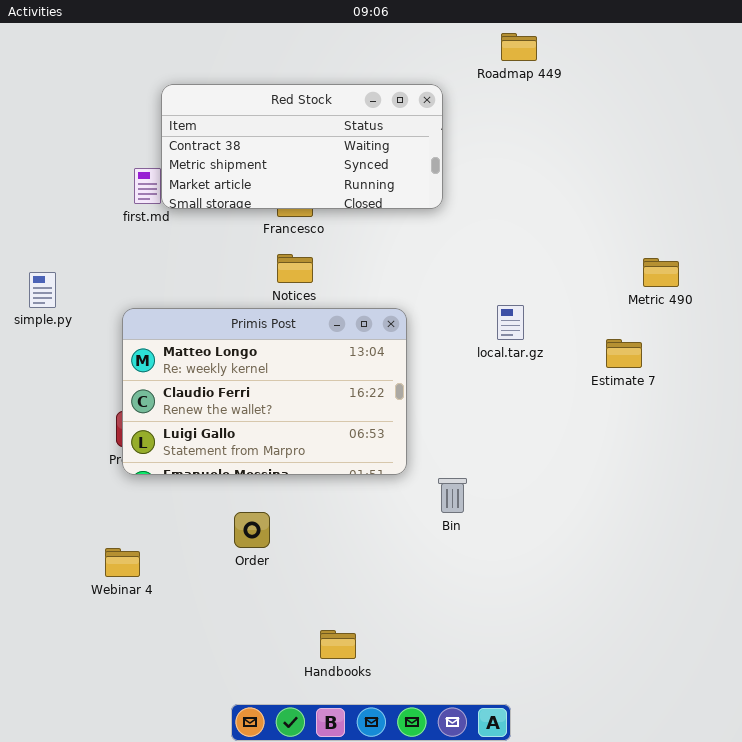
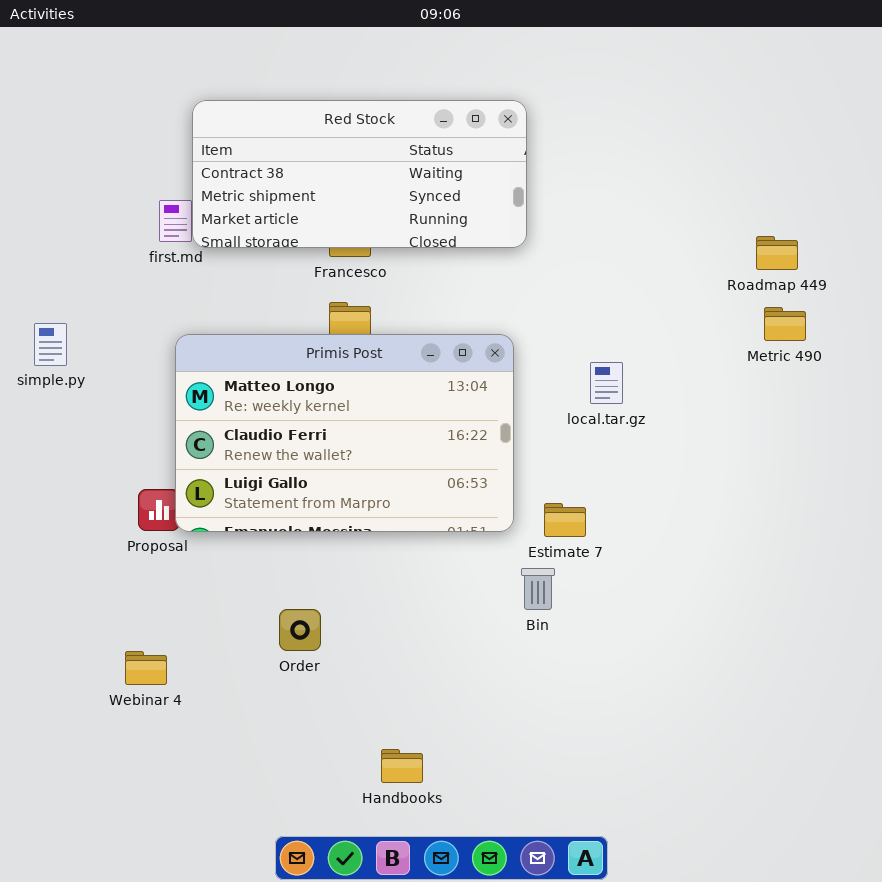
Roadmap 449: [501,33,537,61] -> [756,236,798,270], moved
Primis Post: [122,308,407,475] -> [175,334,514,532], moved
Estimate 7: [606,339,642,368] -> [544,503,586,537], moved

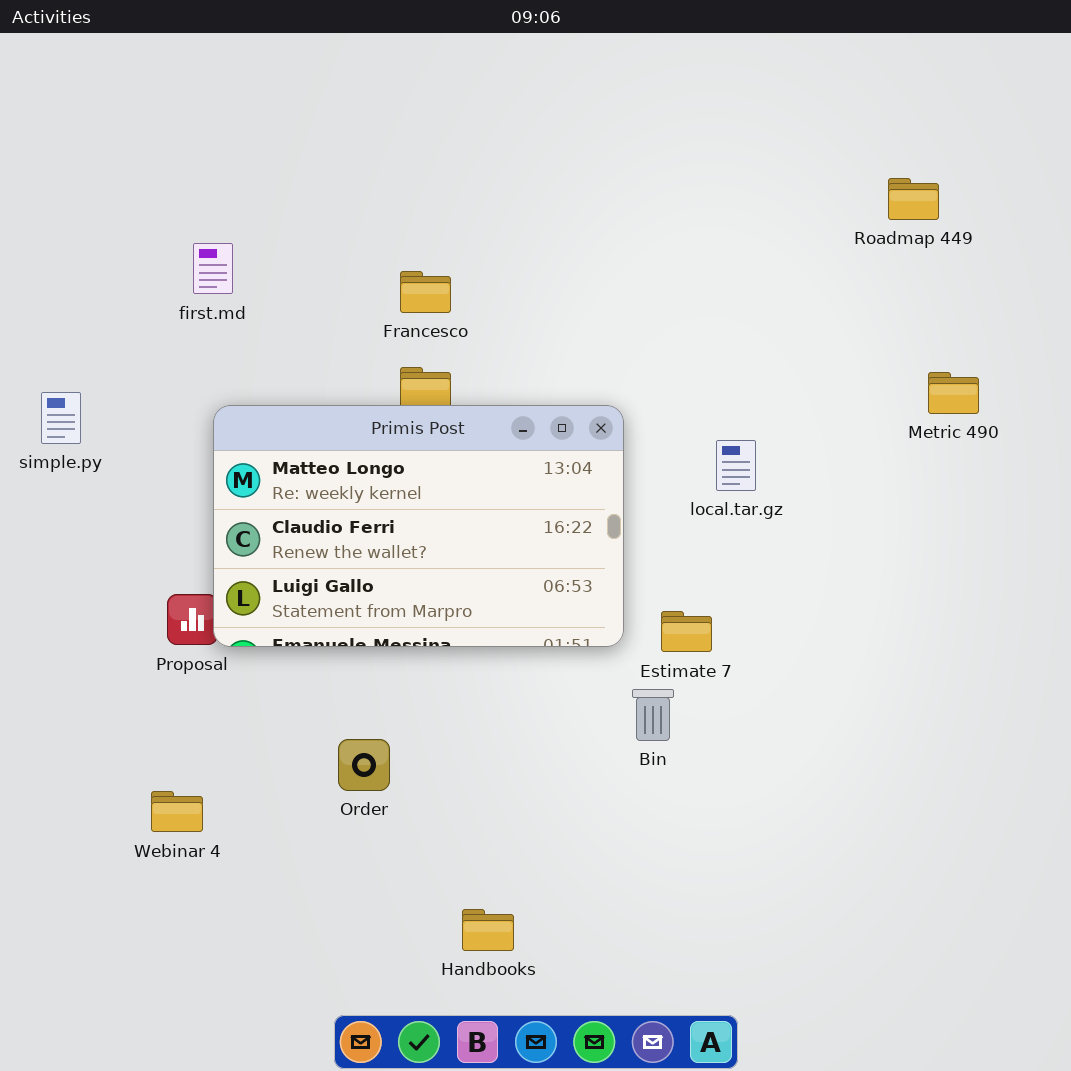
Red Stock: [192,100,527,248] -> none, closed
Roadmap 449: [756,236,798,270] -> [888,178,939,220], moved

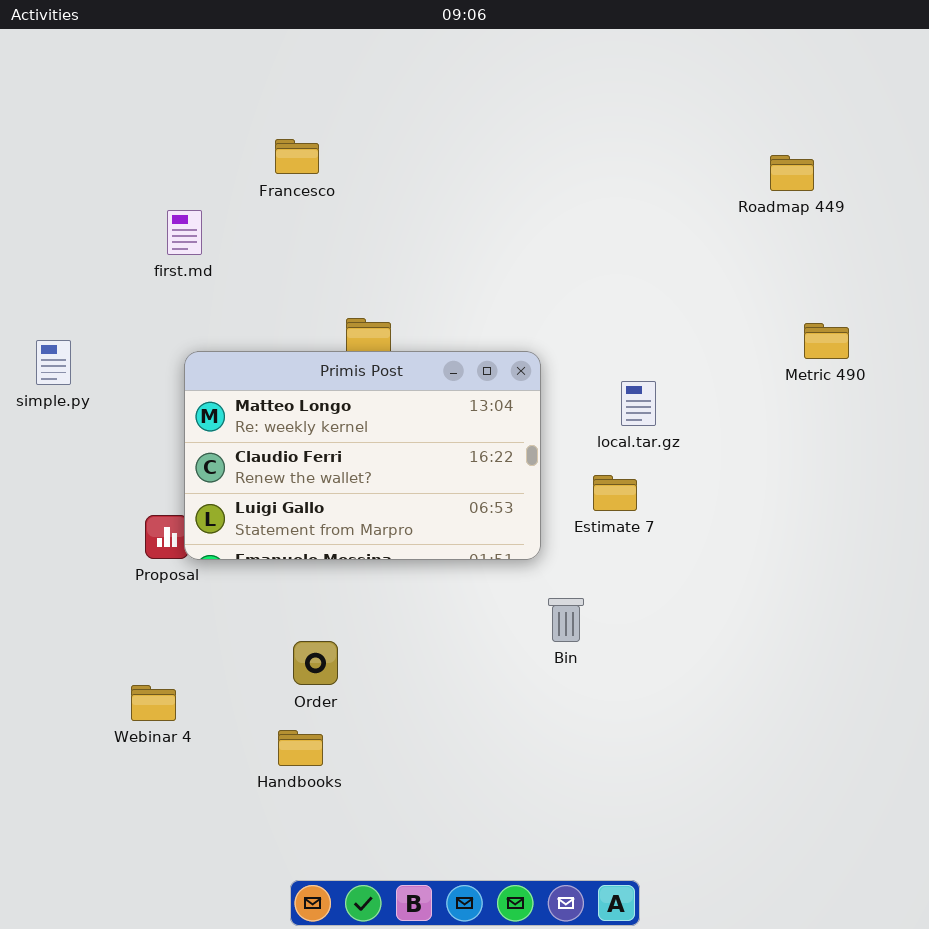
Francesco: [400,271,451,313] -> [275,139,319,174], moved
Estimate 7: [661,611,712,652] -> [593,475,637,511], moved
Handbooks: [462,909,514,951] -> [278,730,323,766], moved

